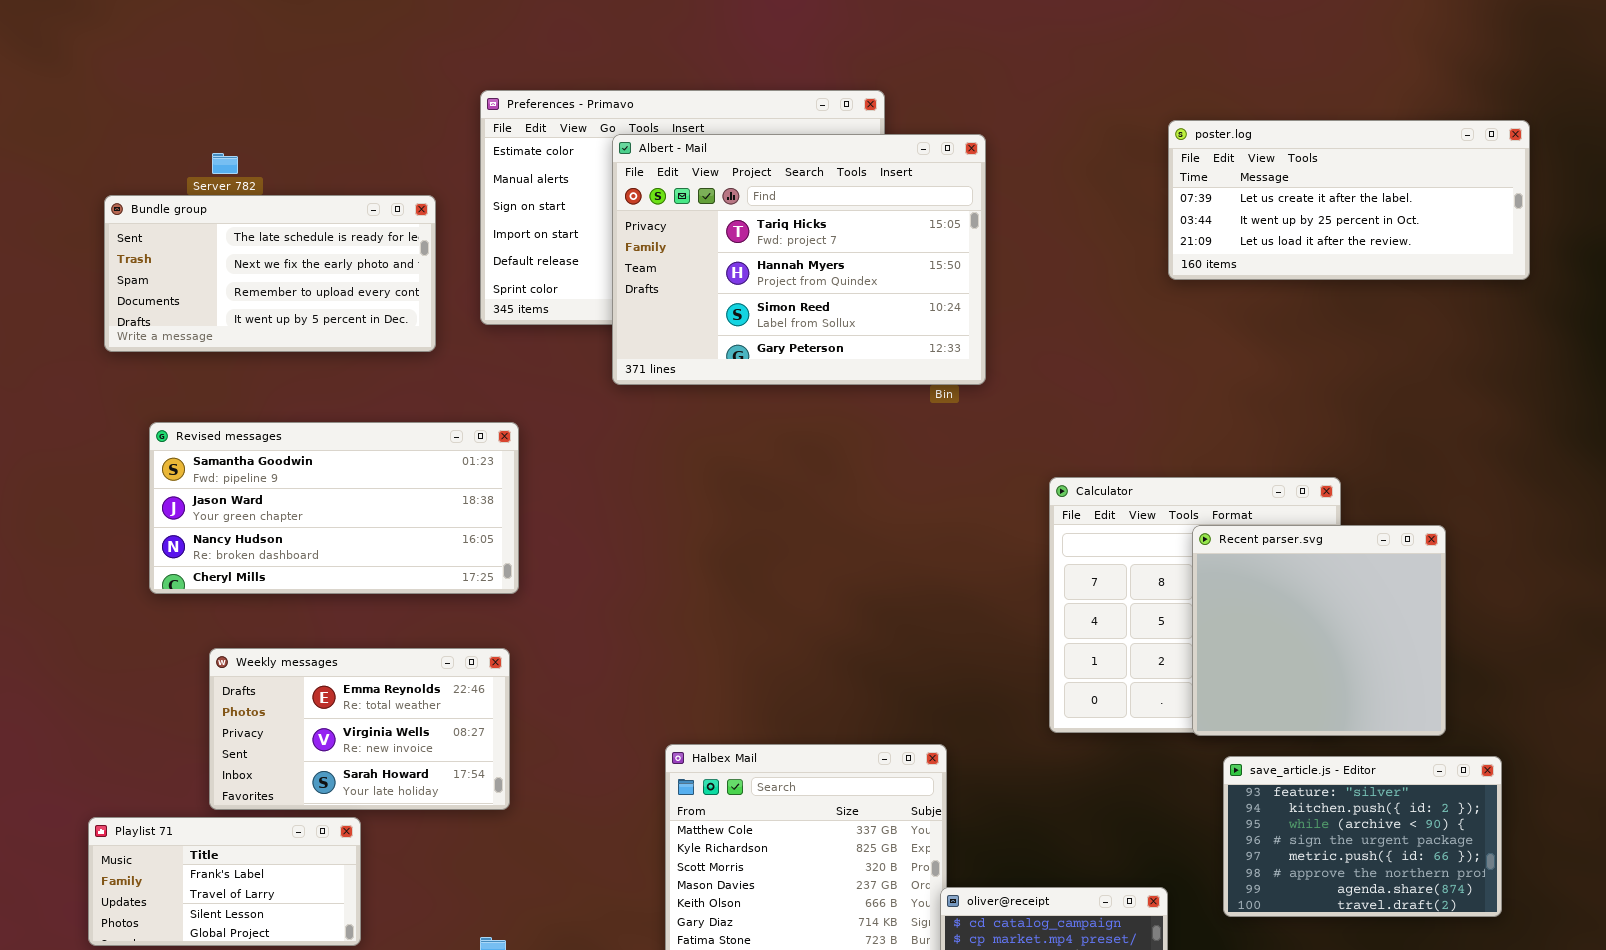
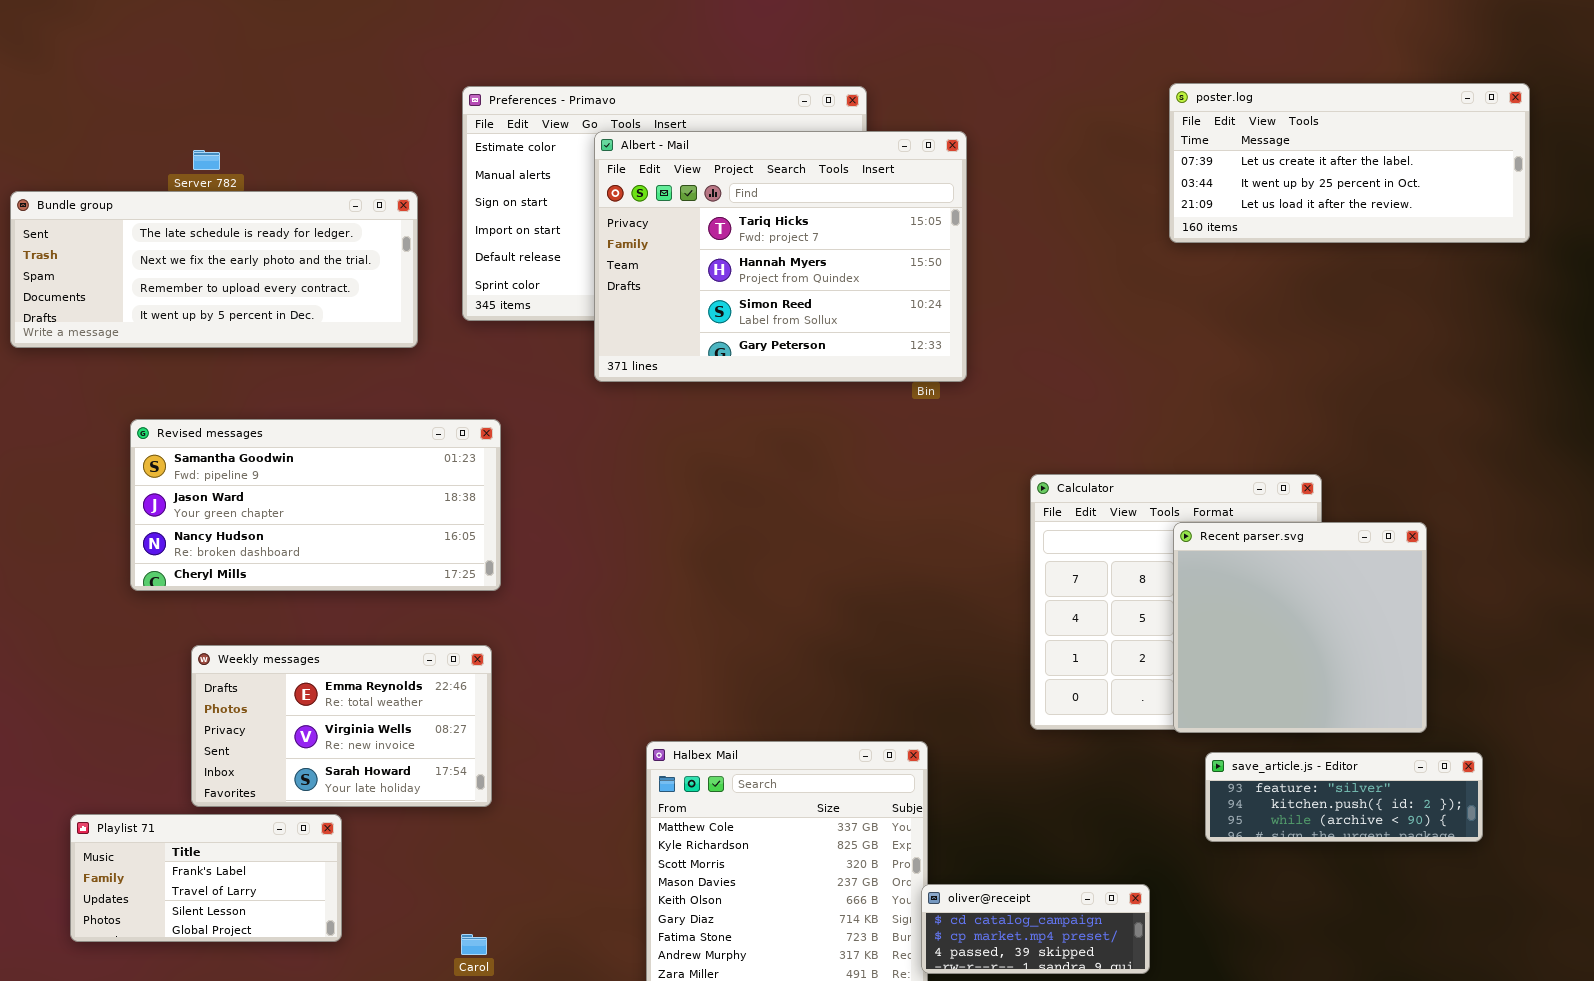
poster.log: [1168,120,1530,280] -> [1169,83,1530,243], moved
Bundle group: [104,195,436,352] -> [10,191,418,348], resized
save_article.js - Editor: [1223,756,1502,917] -> [1205,752,1483,842], resized

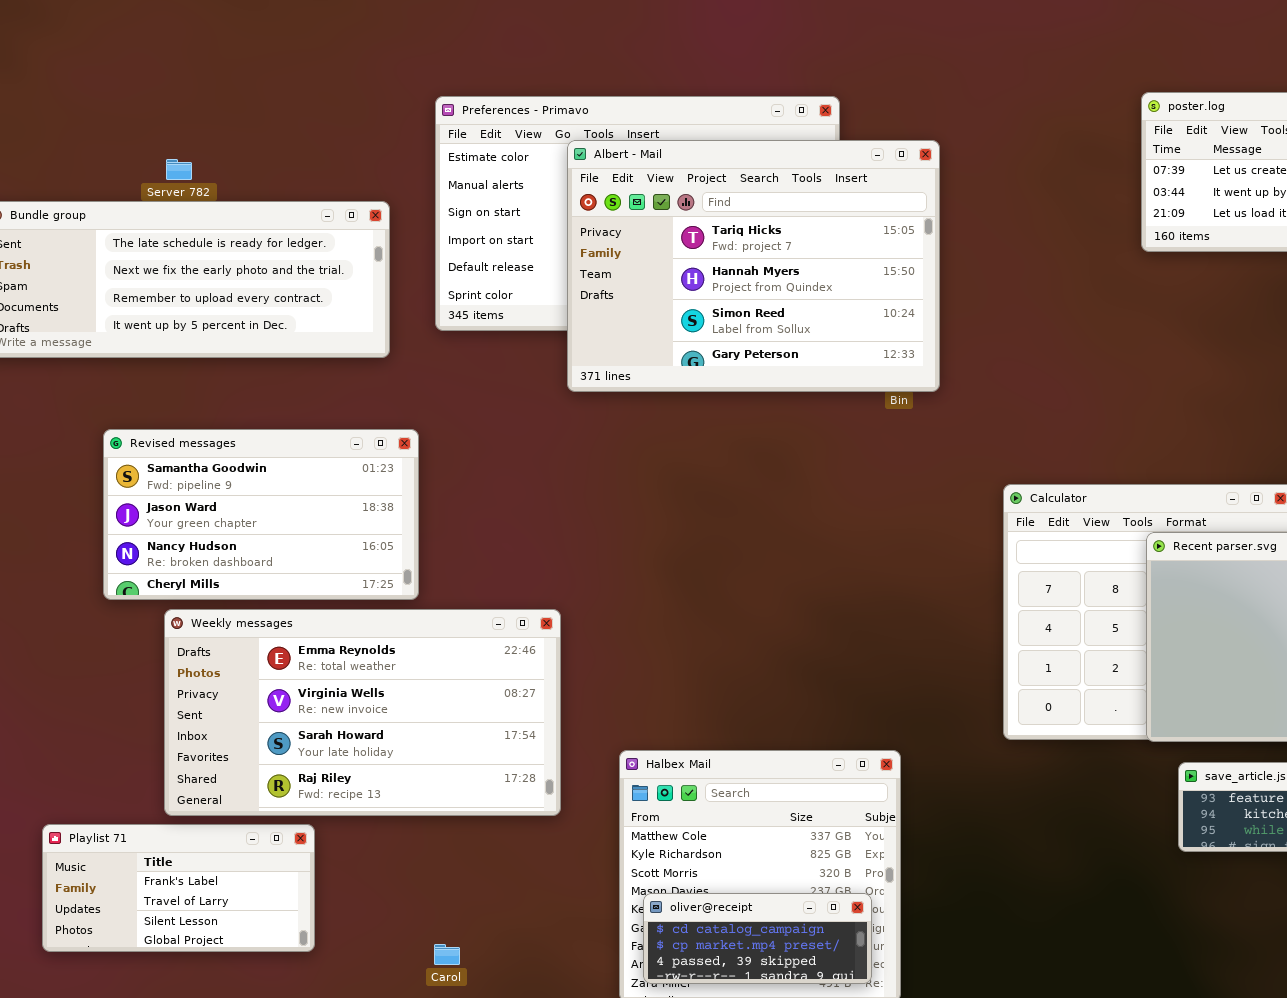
Revised messages: [130,419,501,591] -> [103,429,419,600], resized
Weekly messages: [191,645,492,807] -> [164,609,561,816], resized
oliver@receipt: [921,884,1150,974] -> [643,893,872,984], moved

